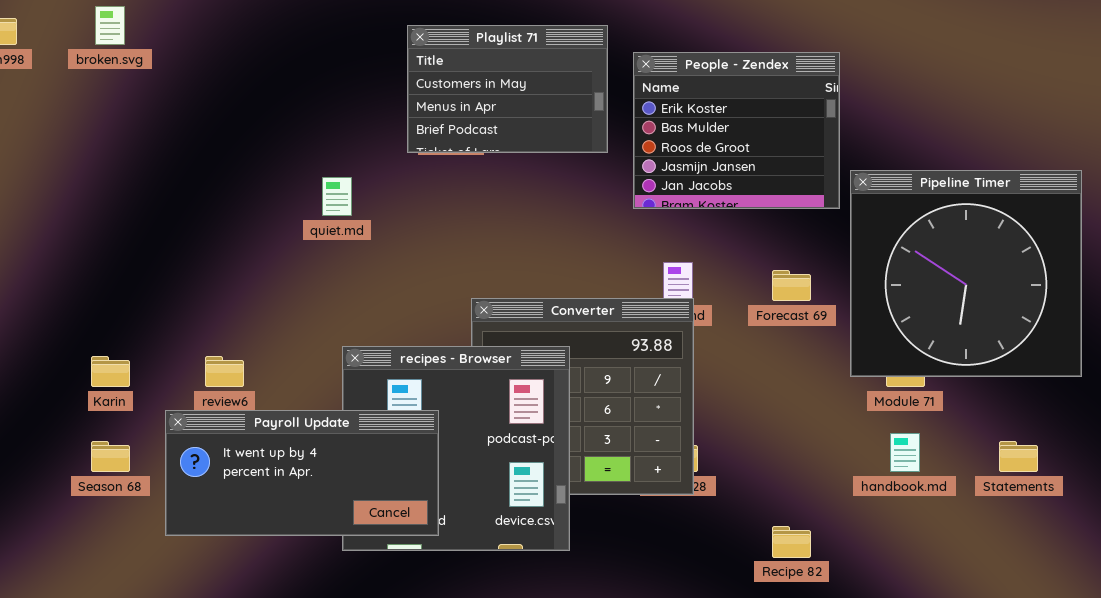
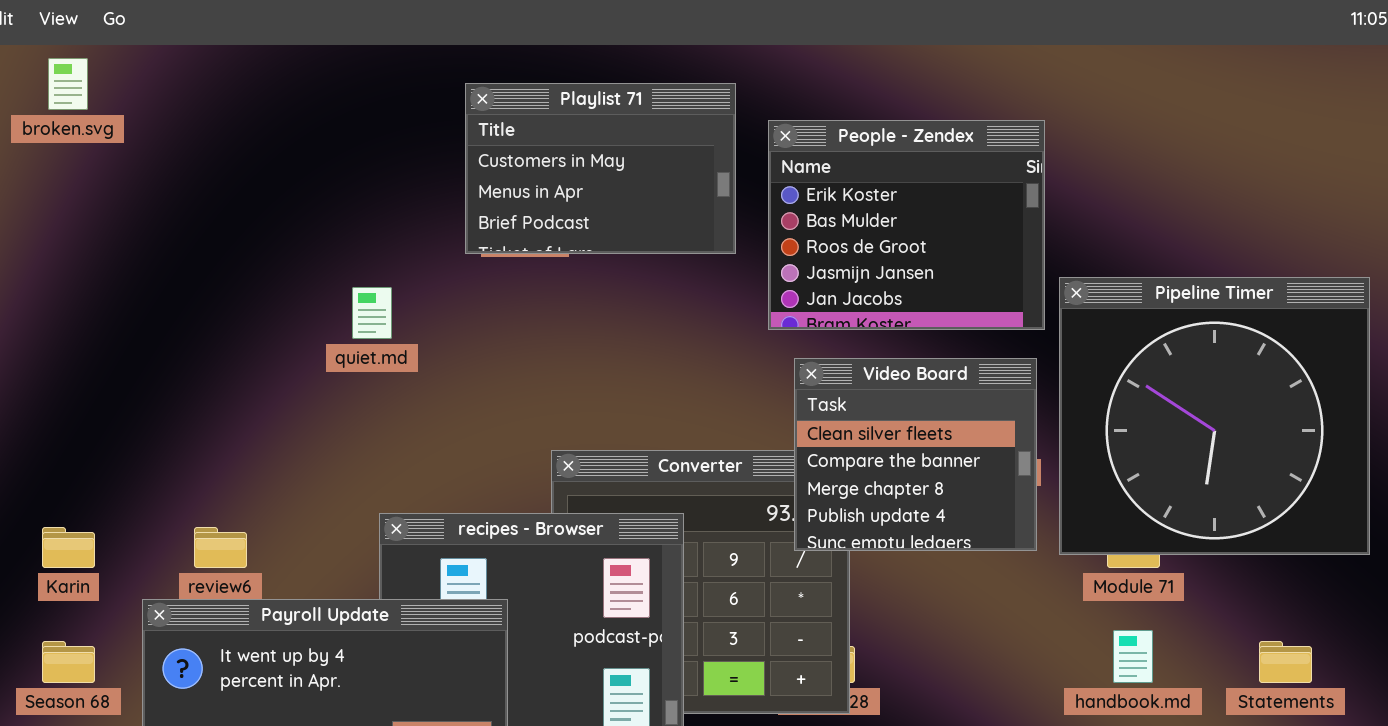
Video Board: none -> [794,358,1037,551], opened

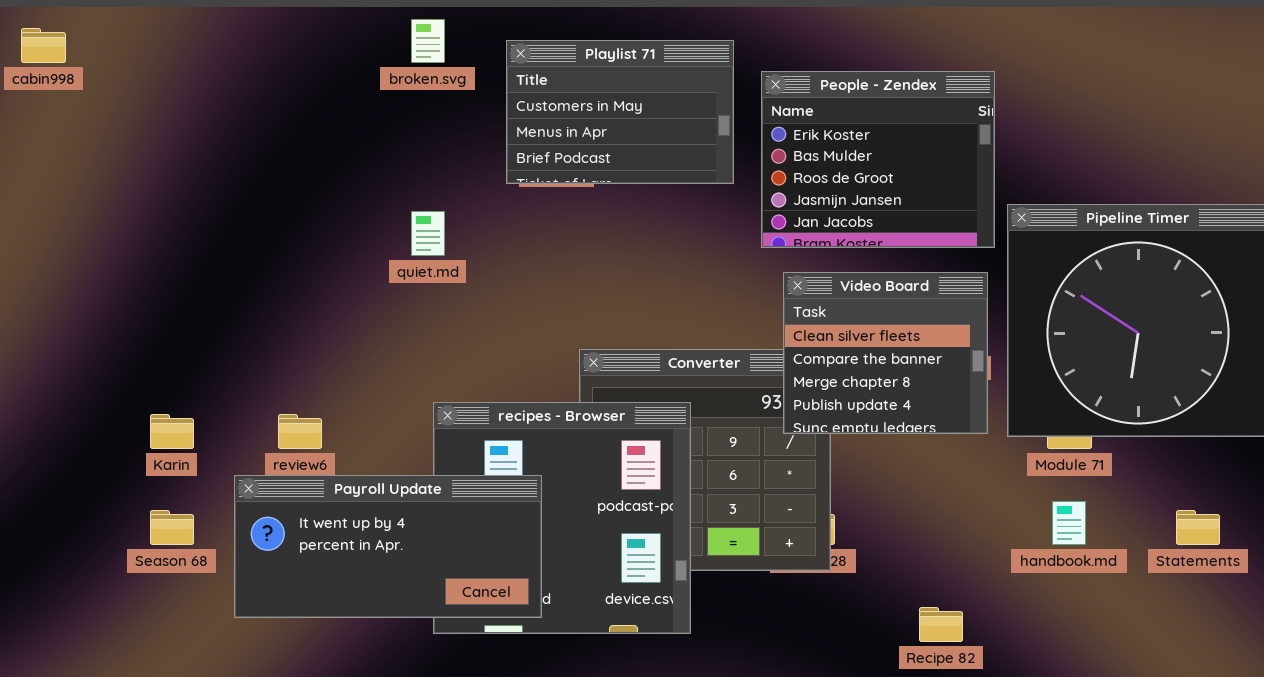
broken.svg: [48,58,88,110] -> [411,19,445,63], moved

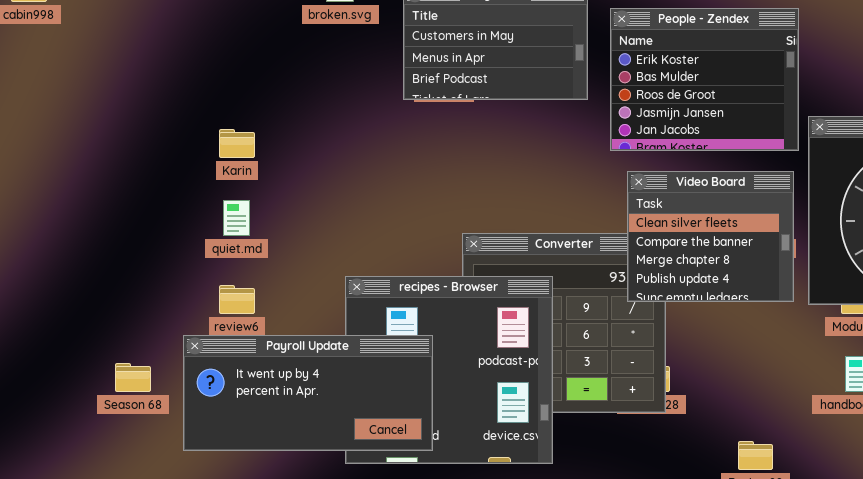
quiet.md: [411,211,445,256] -> [223,200,250,236], moved
Karin: [150,414,194,449] -> [219,129,255,158], moved

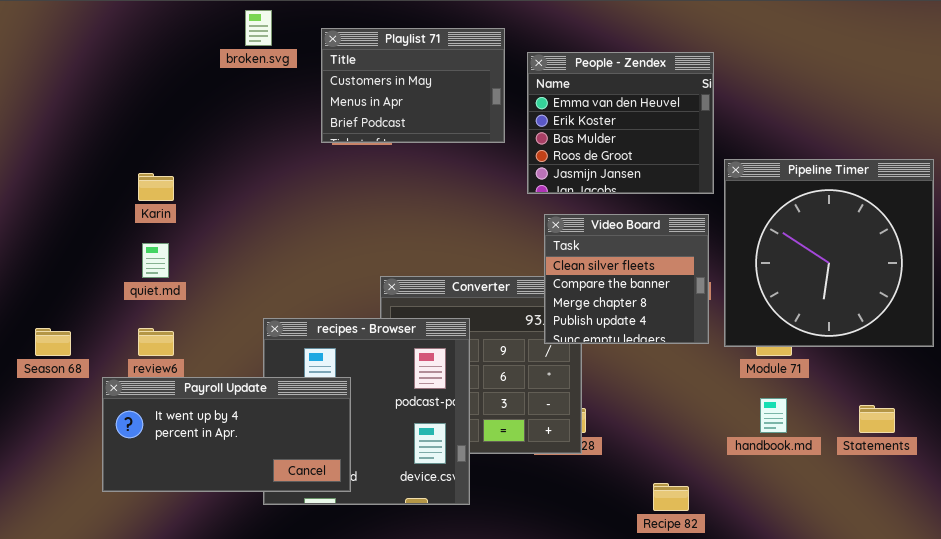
People - Zendex: [610,8,799,151] -> [527,52,714,194], scrolled up 1 row
Season 68: [115,363,151,392] -> [35,328,71,356], moved

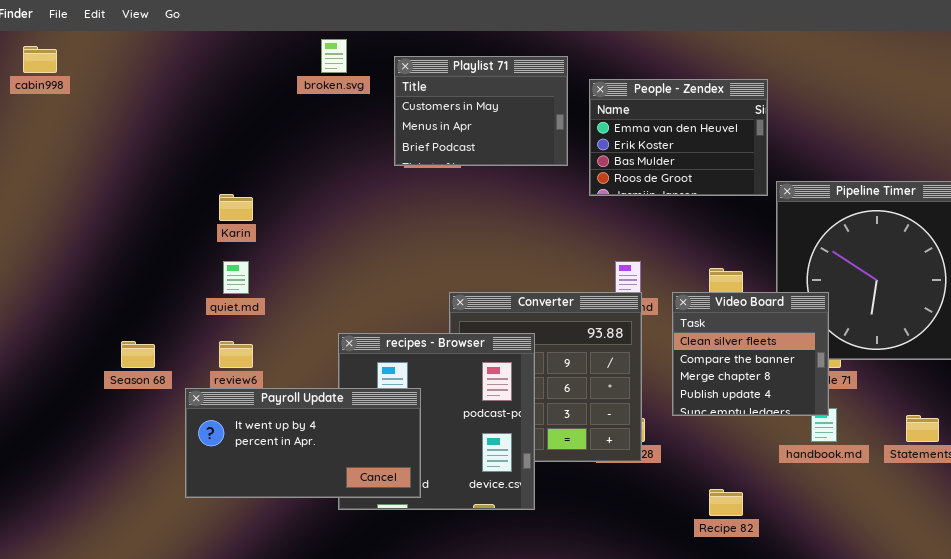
People - Zendex: [527,52,714,194] -> [589,79,768,196], resized
Video Board: [544,214,709,344] -> [672,292,829,416], moved

